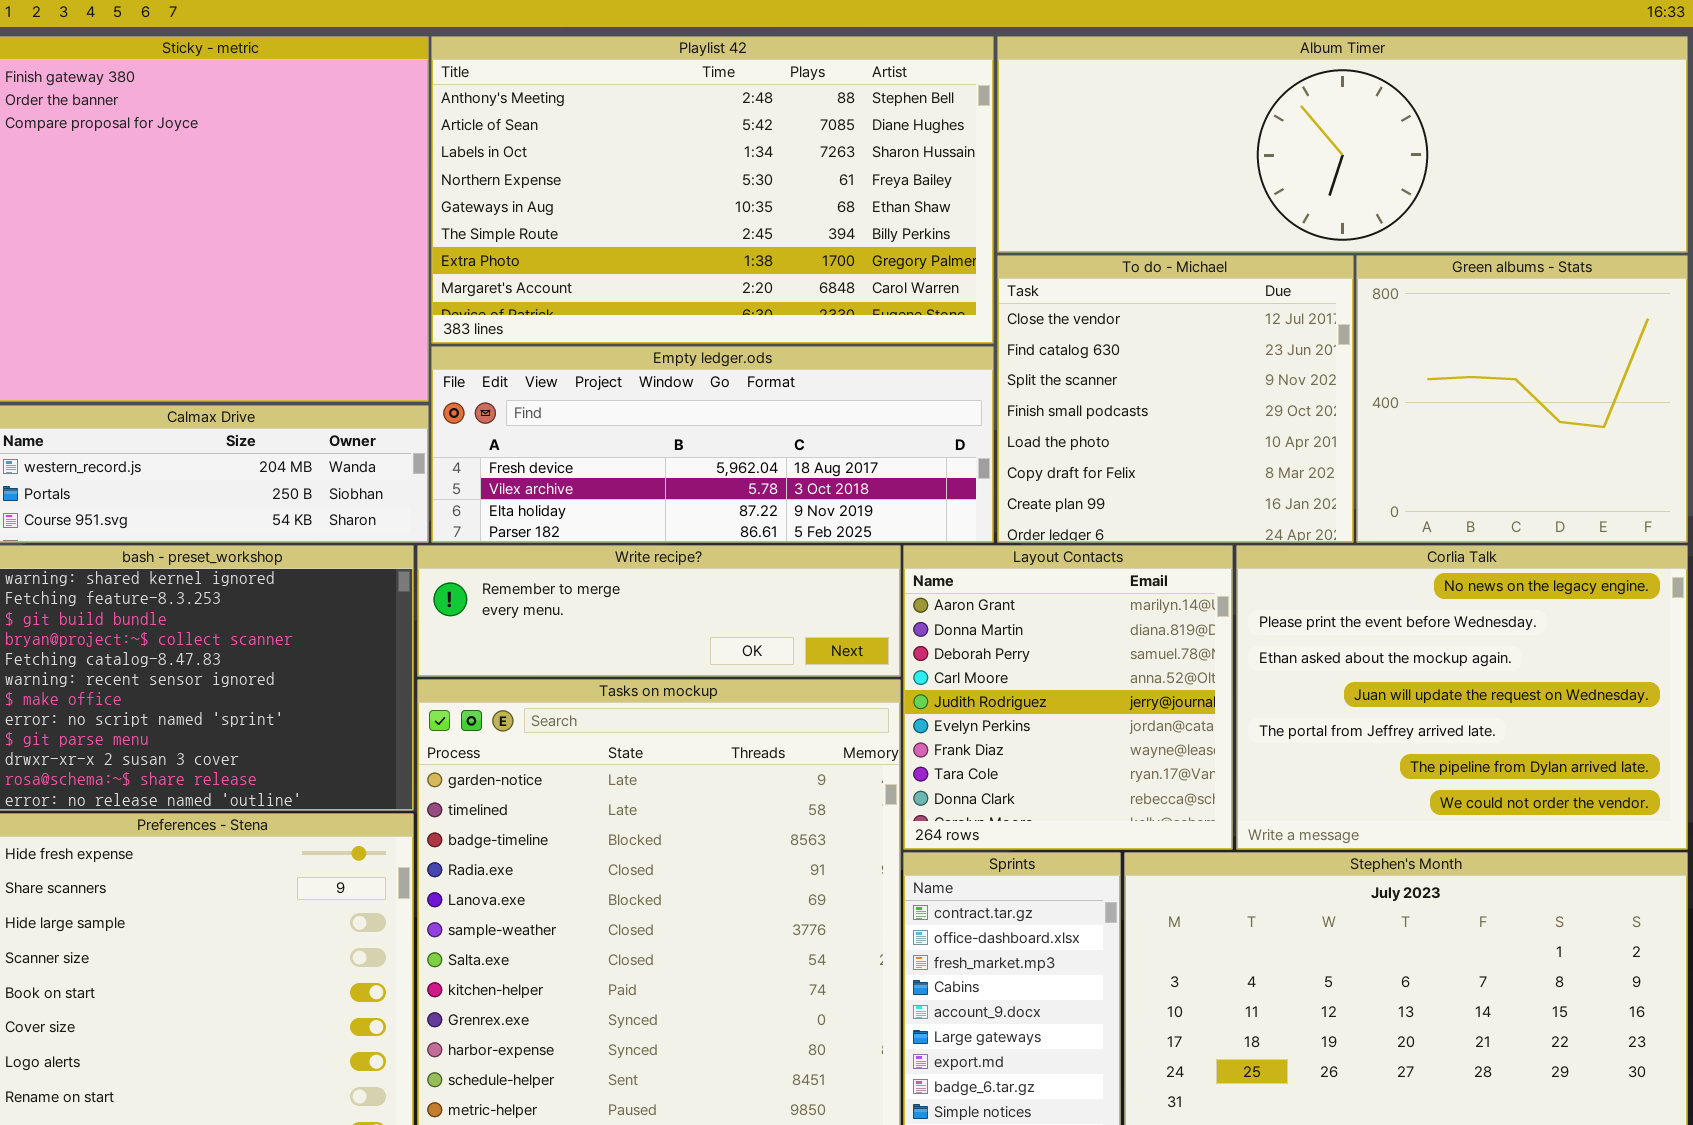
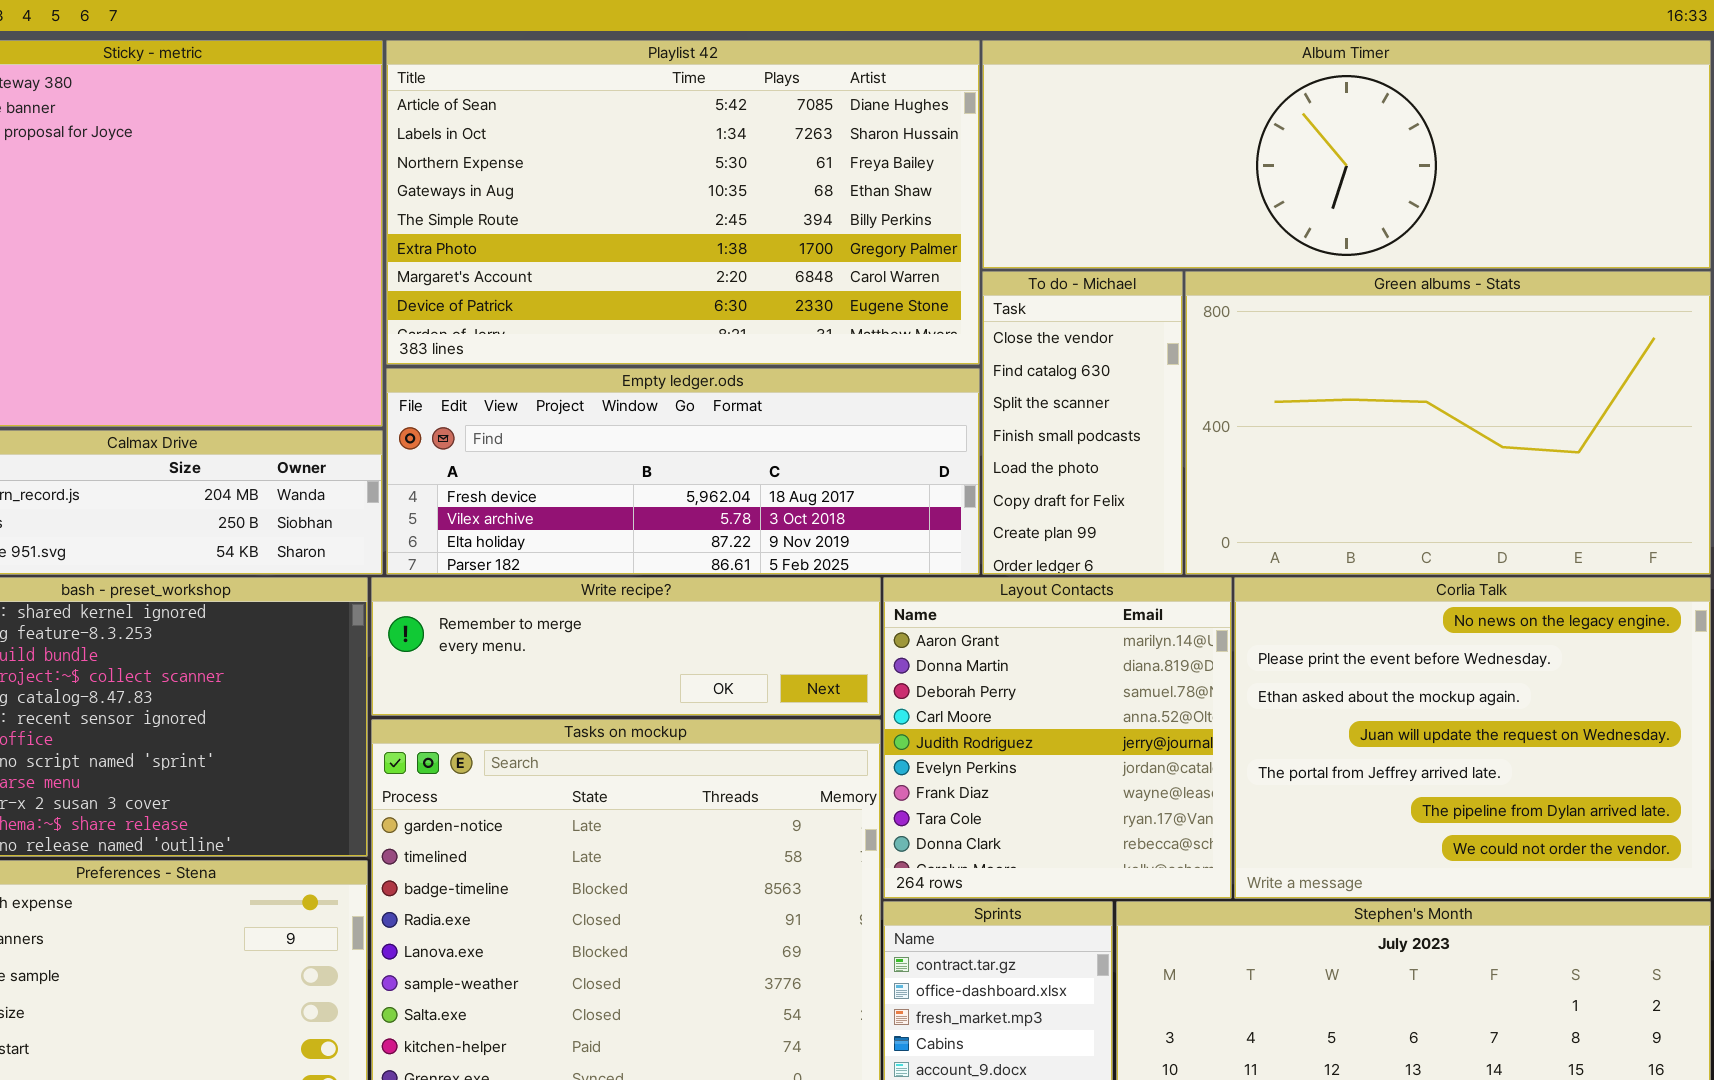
Playlist 42: [431,36,994,344] -> [386,40,980,365], scrolled down 1 row
To do - Michael: [997,255,1354,543] -> [982,271,1183,575], resized
Green albums - Stats: [1356,255,1688,543] -> [1185,271,1711,575], resized

